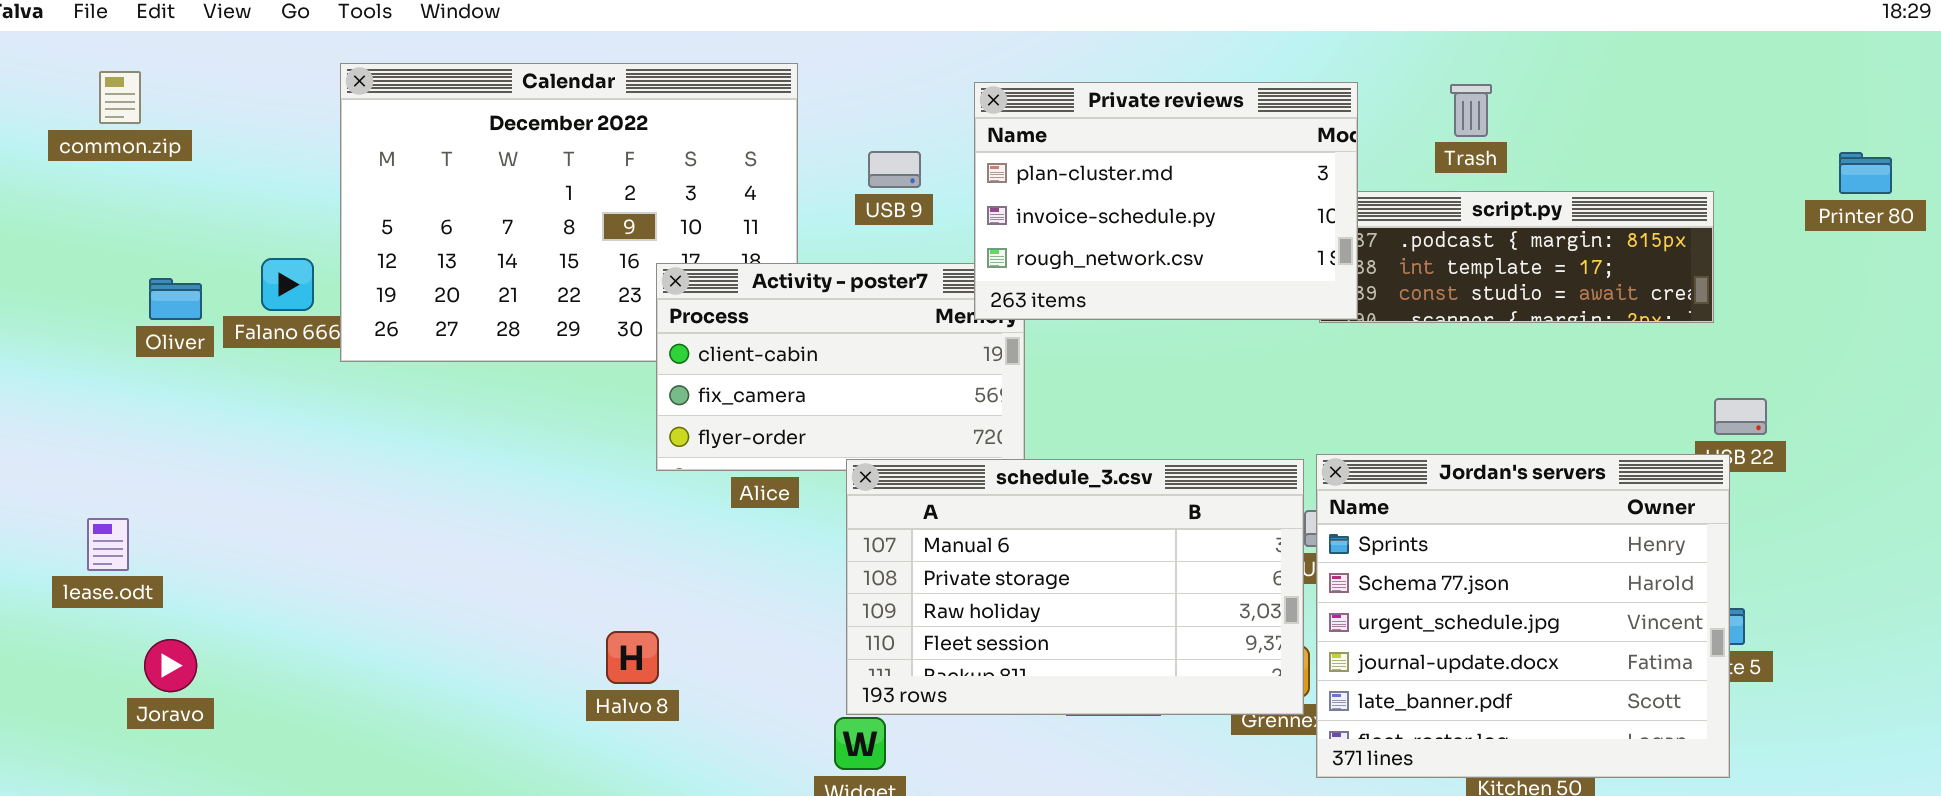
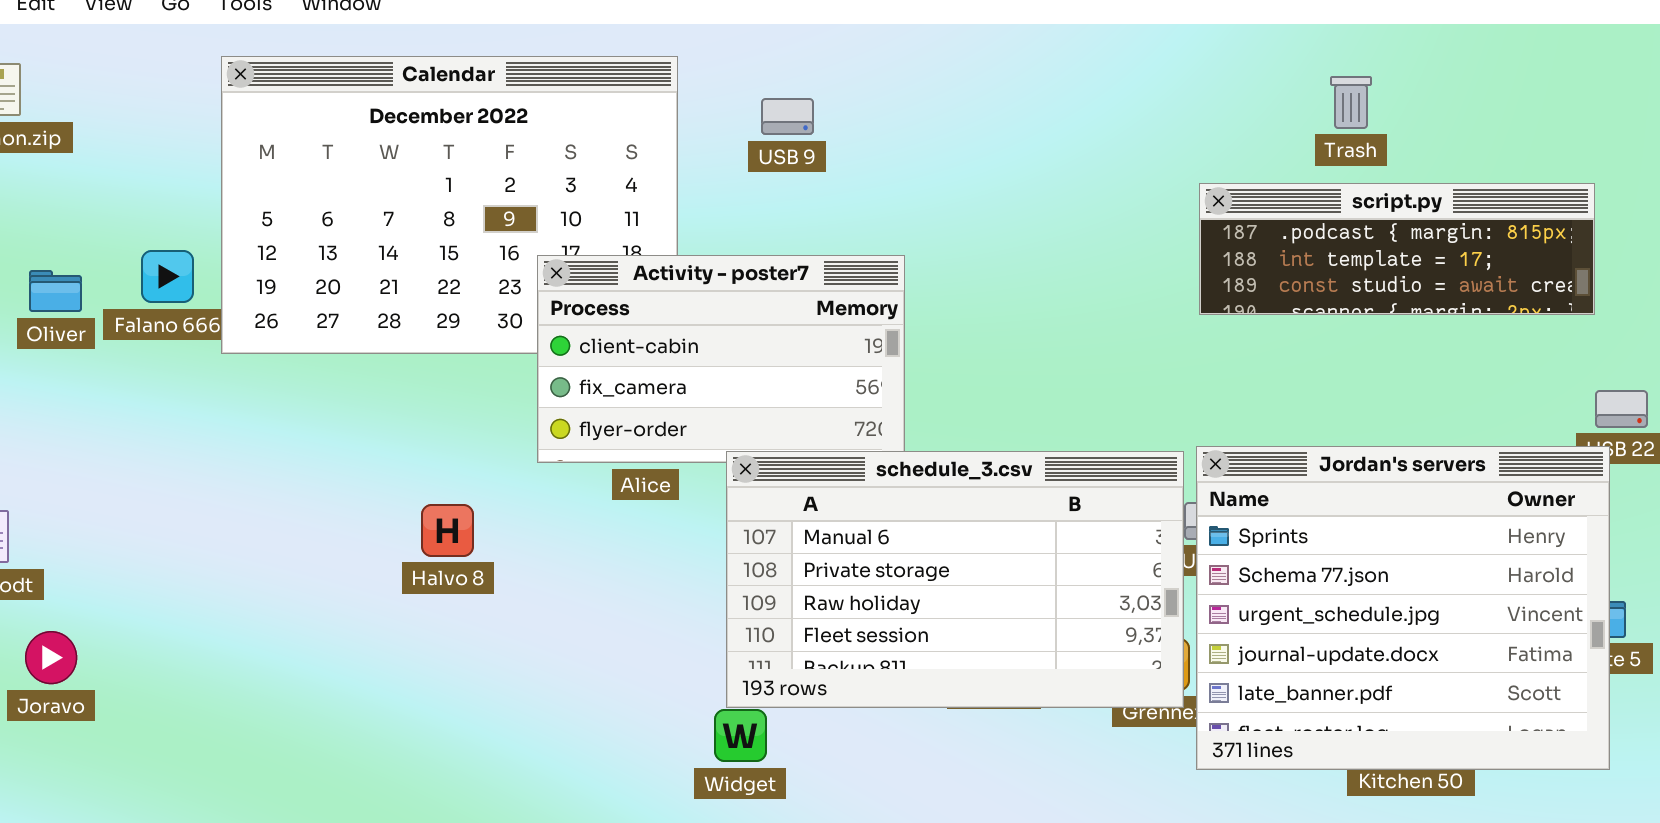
Private reviews: [974,82,1358,320] -> none, closed
USB 9: [868,151,921,188] -> [761,98,814,135], moved
Halvo 8: [606,631,659,684] -> [421,504,474,557], moved

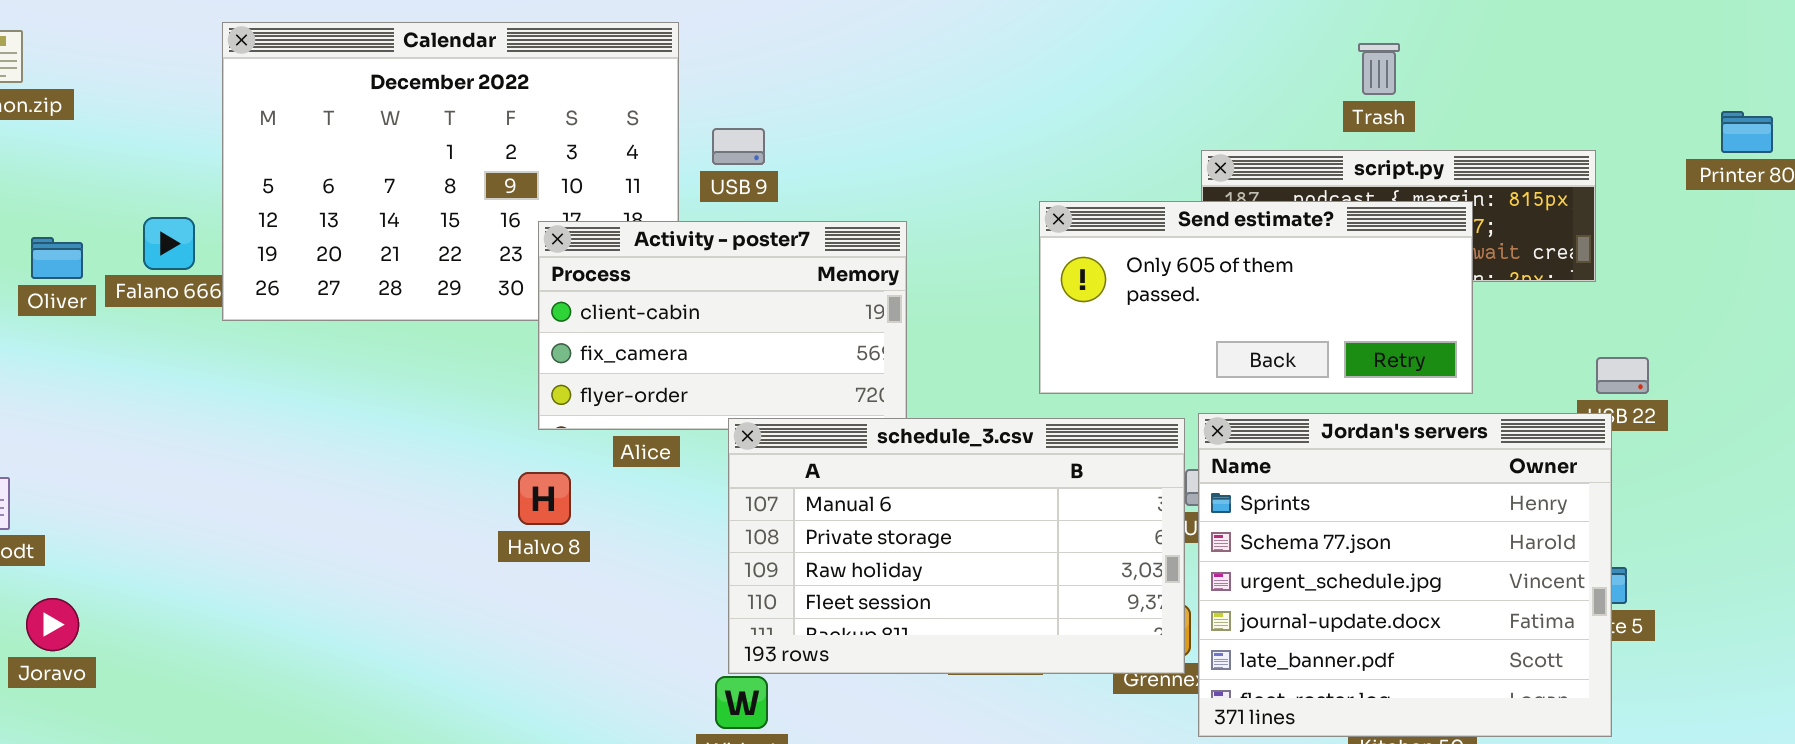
Trash: [1330,76,1372,129] -> [1358,43,1400,95], moved
USB 9: [761,98,814,135] -> [712,128,765,165], moved
Send estimate?: none -> [1039,201,1473,394], opened
Halvo 8: [421,504,474,557] -> [518,472,571,525], moved

